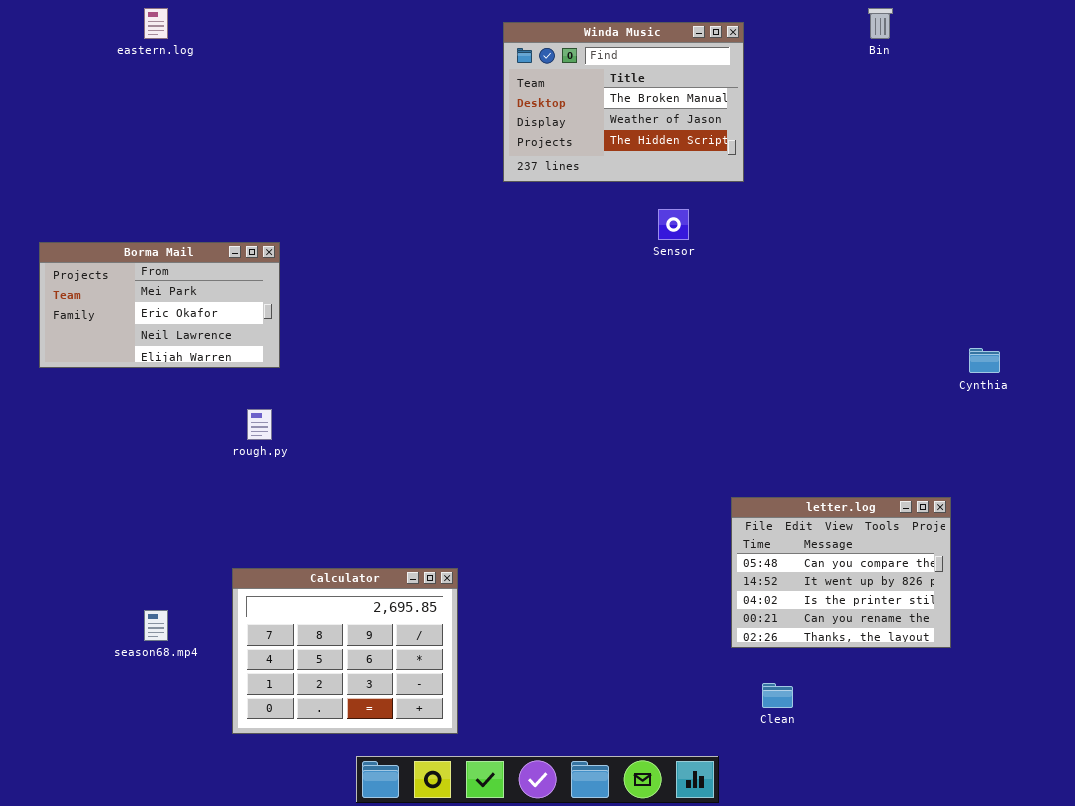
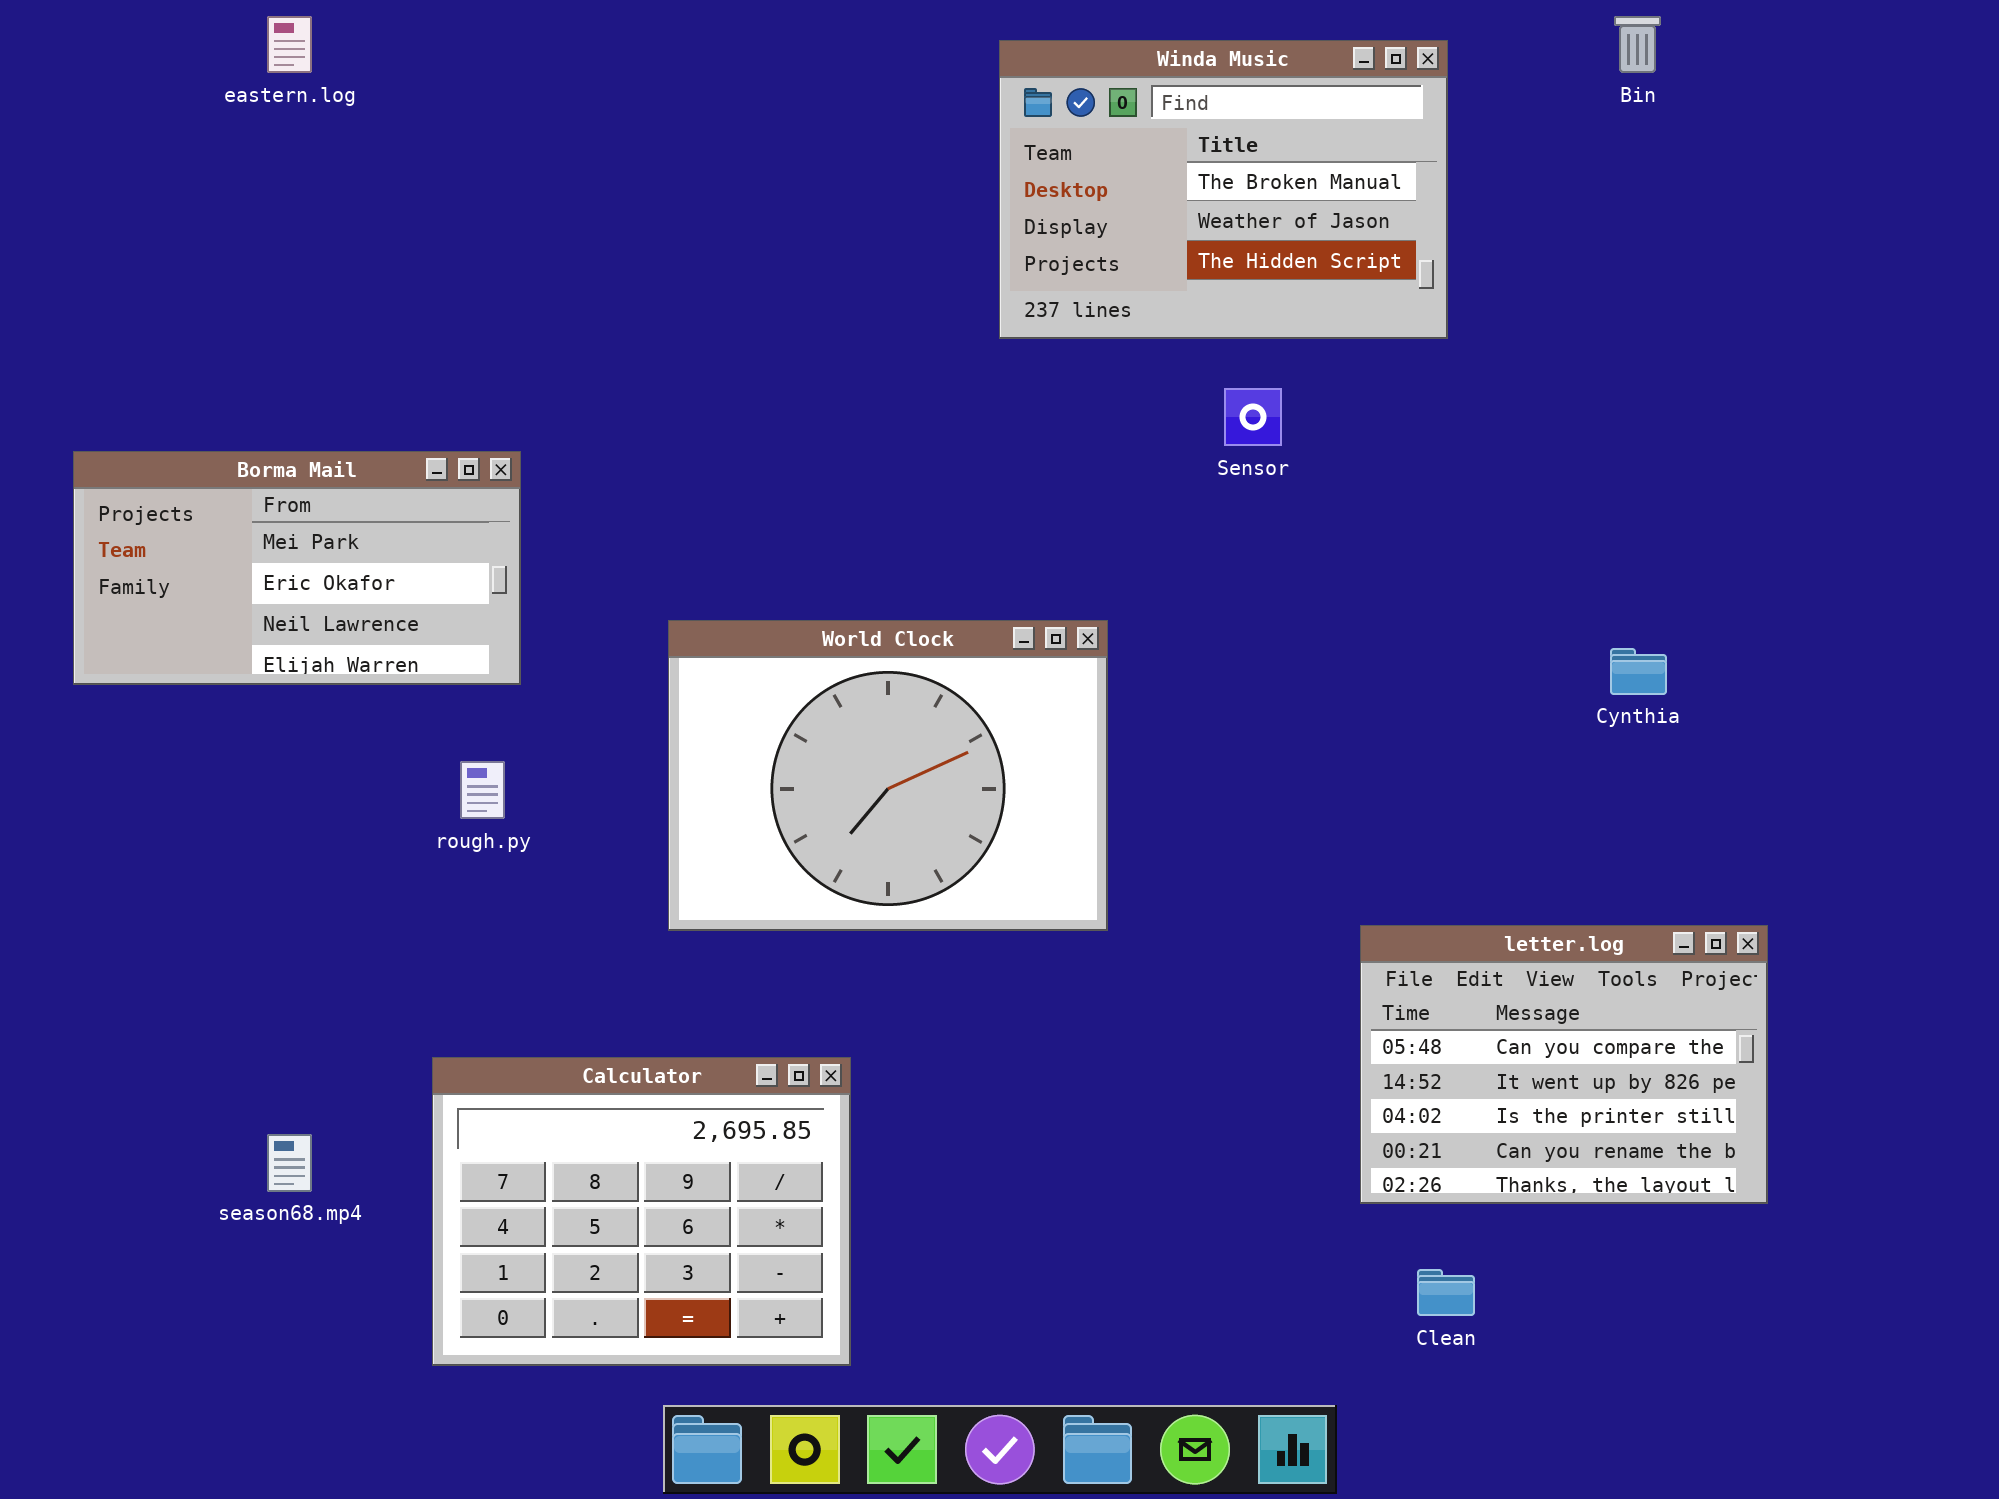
Winda Music: [503,22,744,182] -> [999,40,1448,339], moved
World Clock: none -> [668,620,1108,931], opened
Cynthia: [969,348,1000,373] -> [1610,648,1667,695], moved

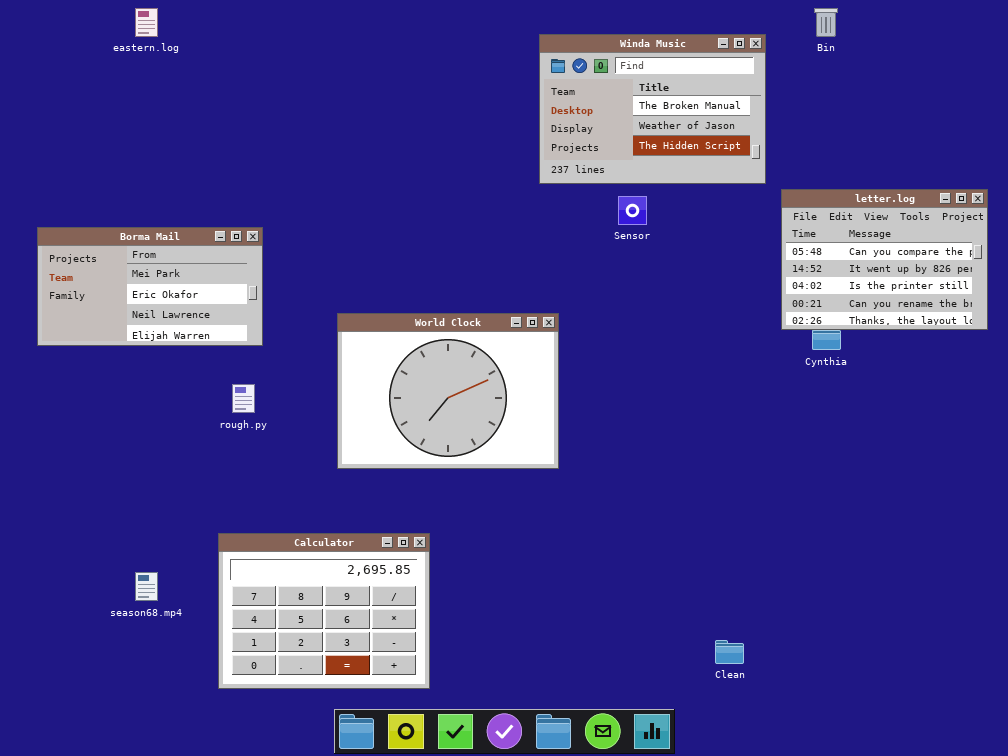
Winda Music: [999,40,1448,339] -> [539,34,766,184], moved
letter.log: [1360,925,1768,1204] -> [781,189,988,330], moved

